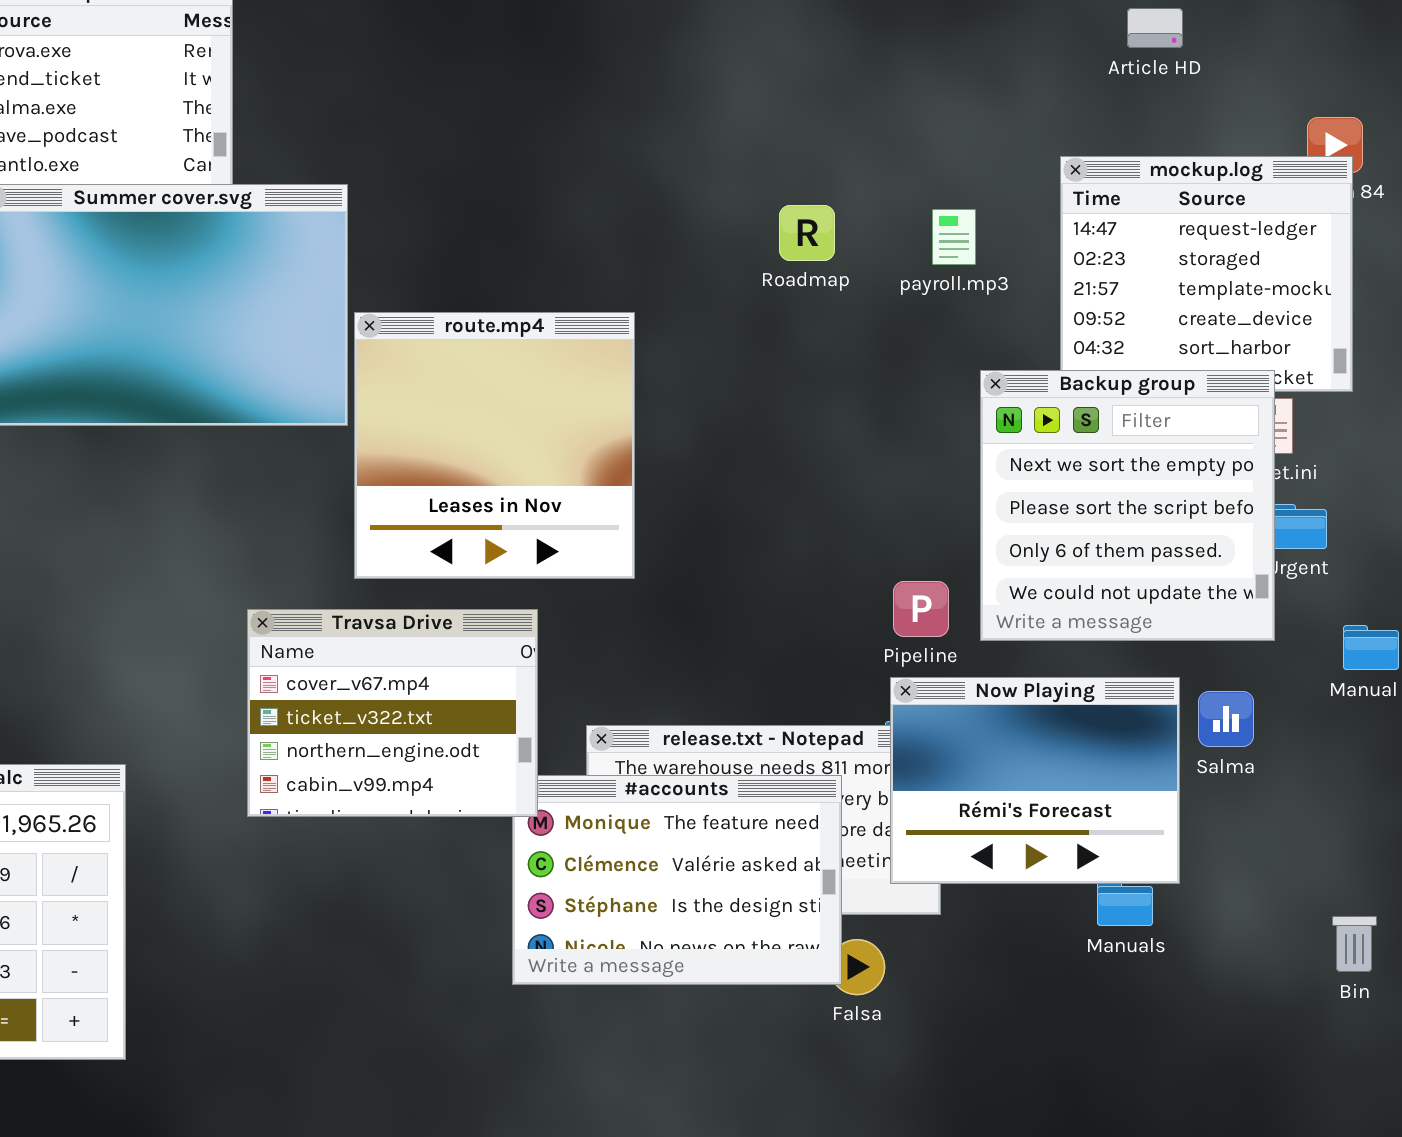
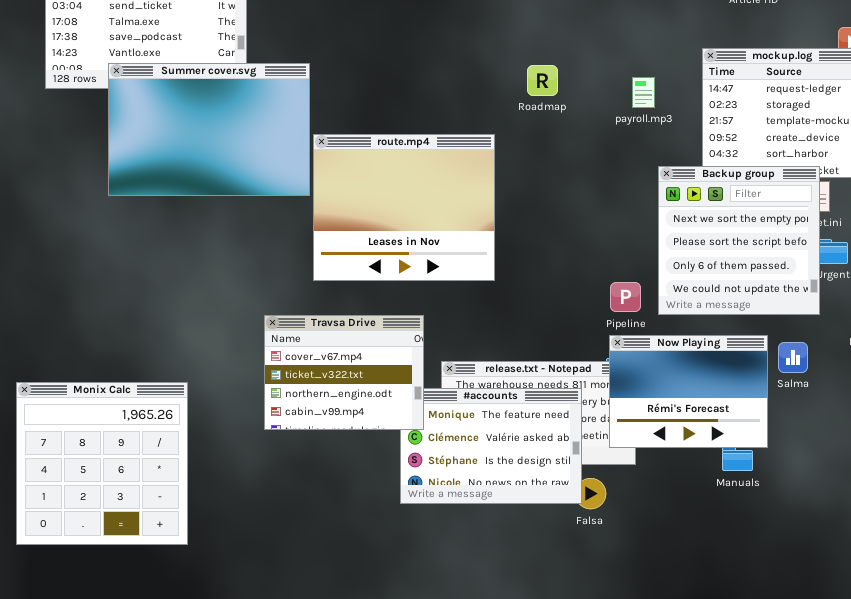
Roadmap: [779,205,835,261] -> [527,65,558,96], moved
route.mp4: [354,312,635,579] -> [313,134,495,281], resized
Travsa Drive: [247,609,538,817] -> [264,315,424,430], moved

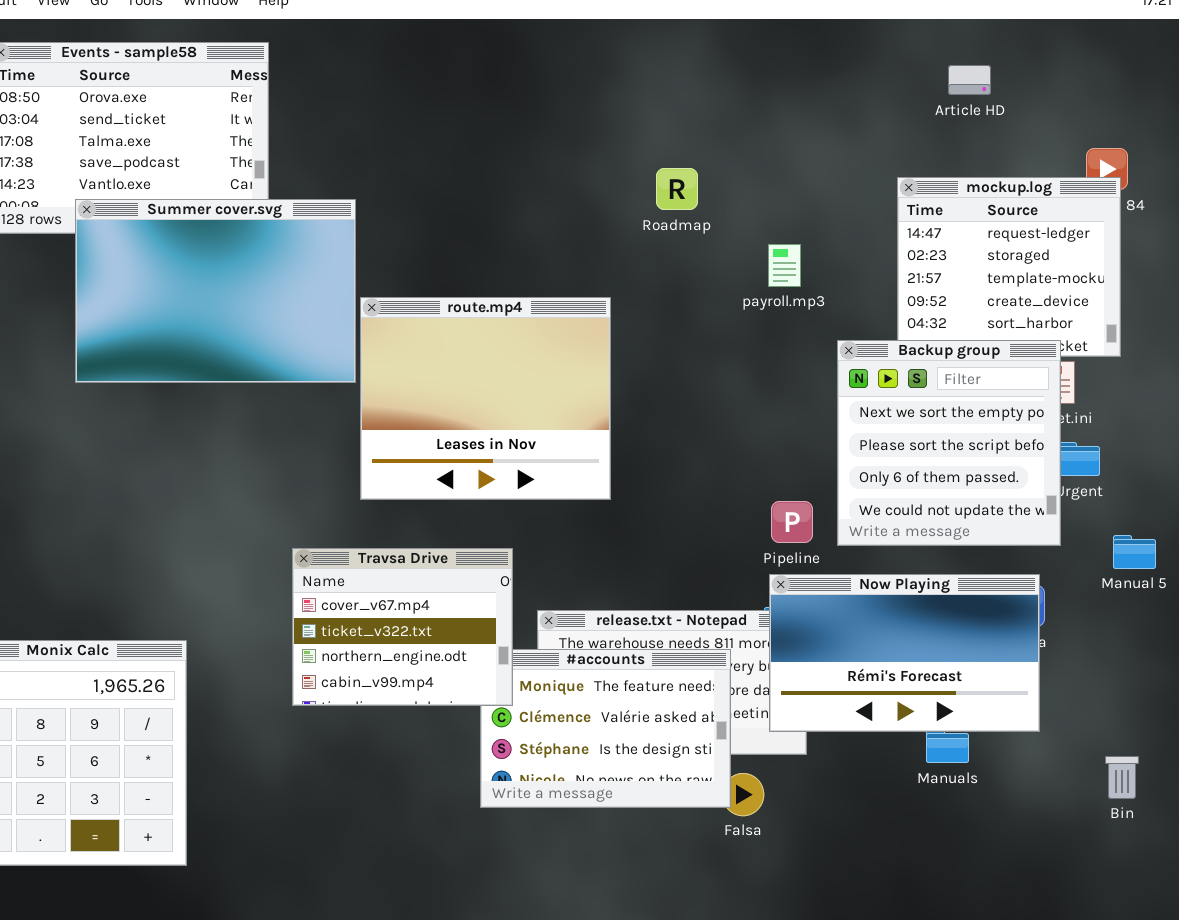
Roadmap: [527,65,558,96] -> [656,168,698,210], moved
payroll.mp3: [632,77,655,108] -> [768,244,801,287], moved
Now Playing: [609,335,768,448] -> [769,574,1040,732], resized

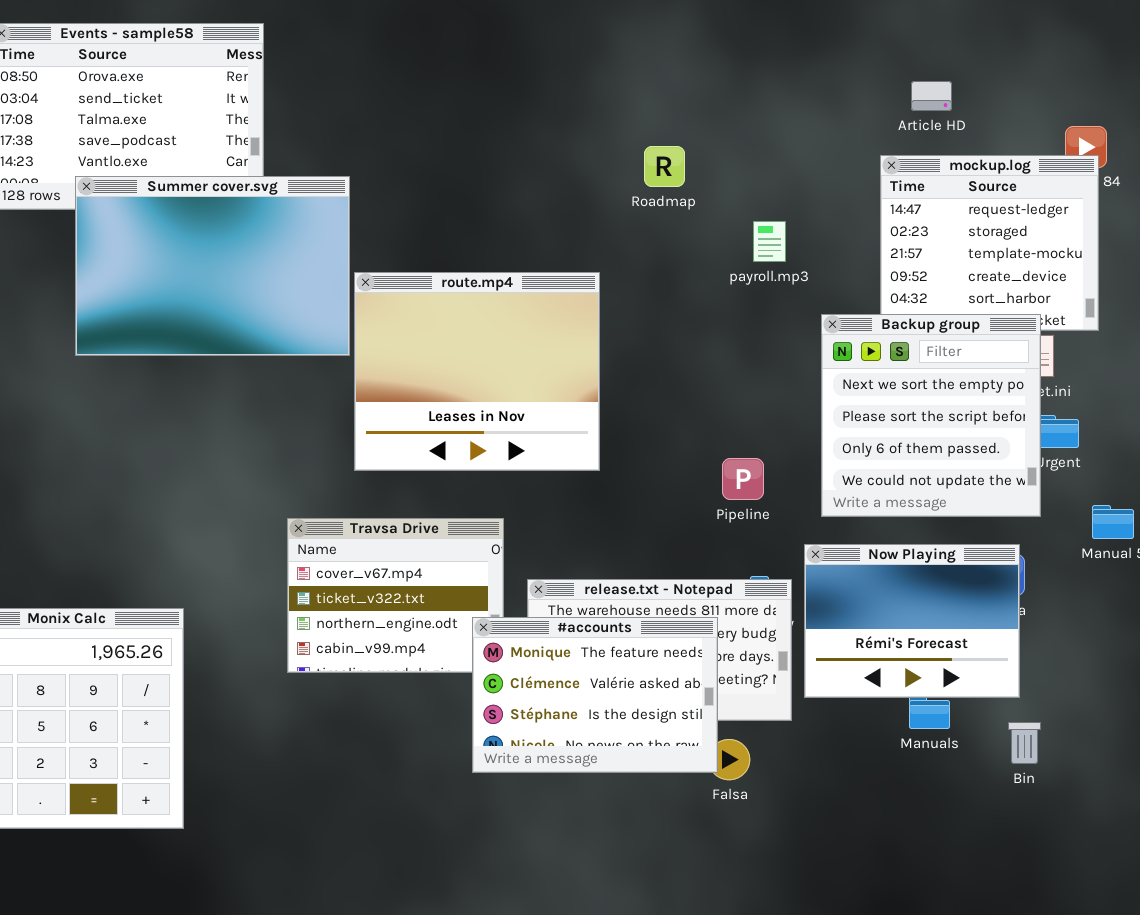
Article HD: [948,65,991,95] -> [911,81,952,111], moved
Pipeline: [771,501,813,543] -> [722,458,764,500], moved
Now Playing: [769,574,1040,732] -> [804,544,1020,698], resized
#accounts: [480,649,731,808] -> [472,617,718,773], raised
Bin: [1105,756,1139,799] -> [1008,722,1041,764], moved

